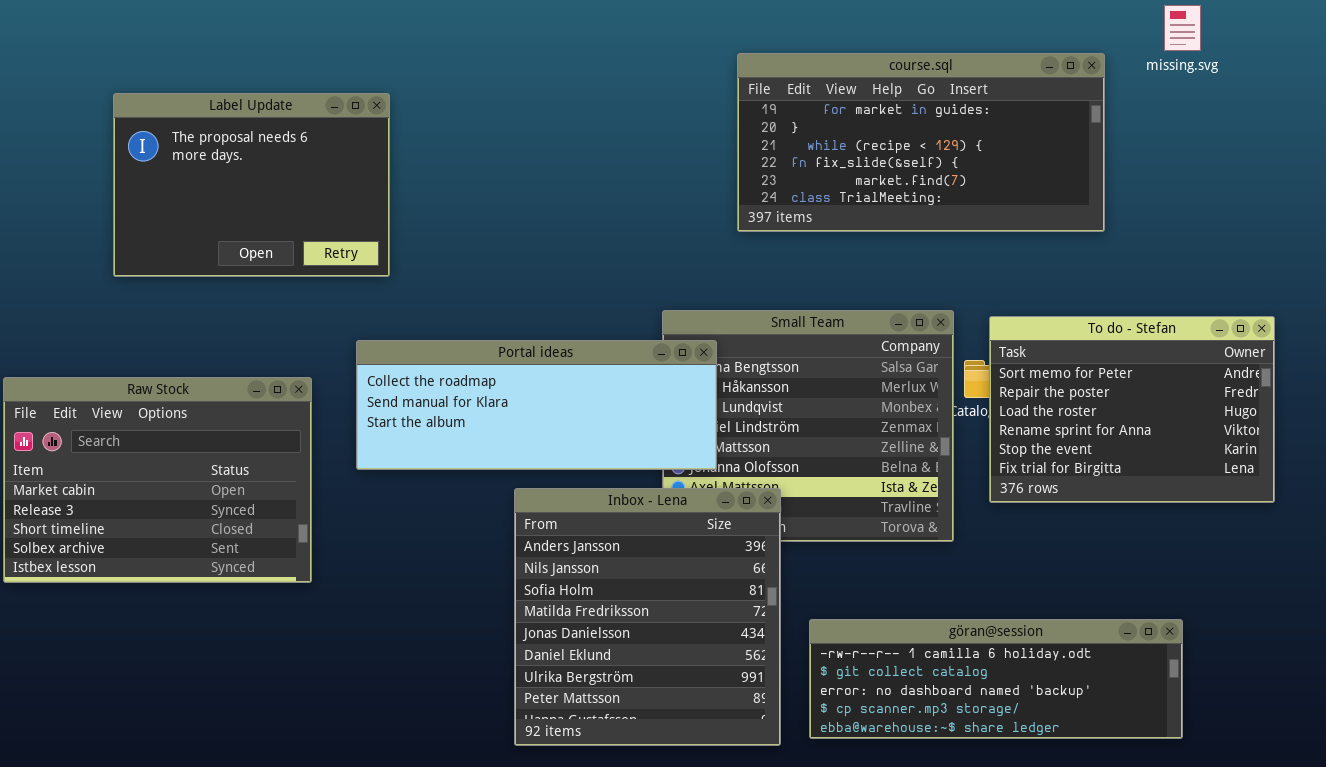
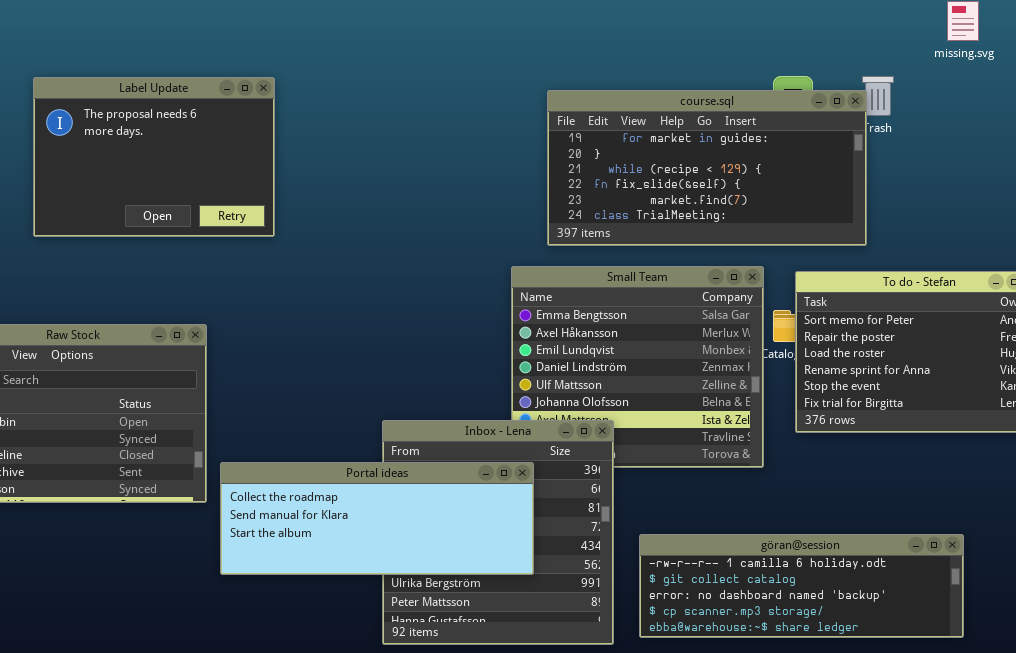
course.sql: [737,53,1105,232] -> [547,90,867,246], moved
Portal ideas: [356,340,717,470] -> [220,462,534,575], moved

